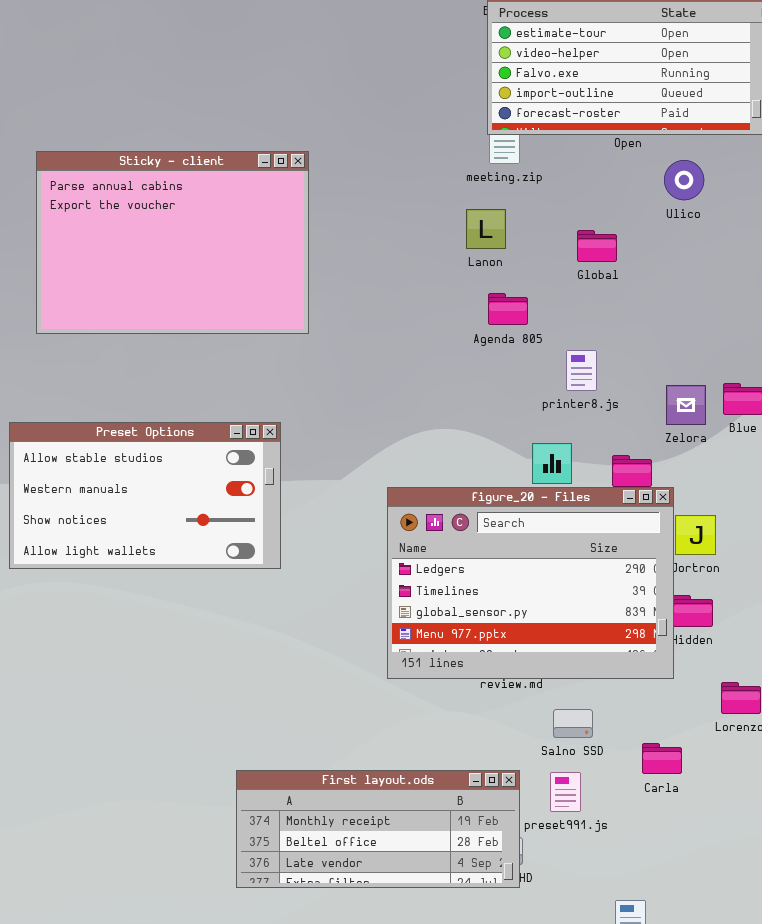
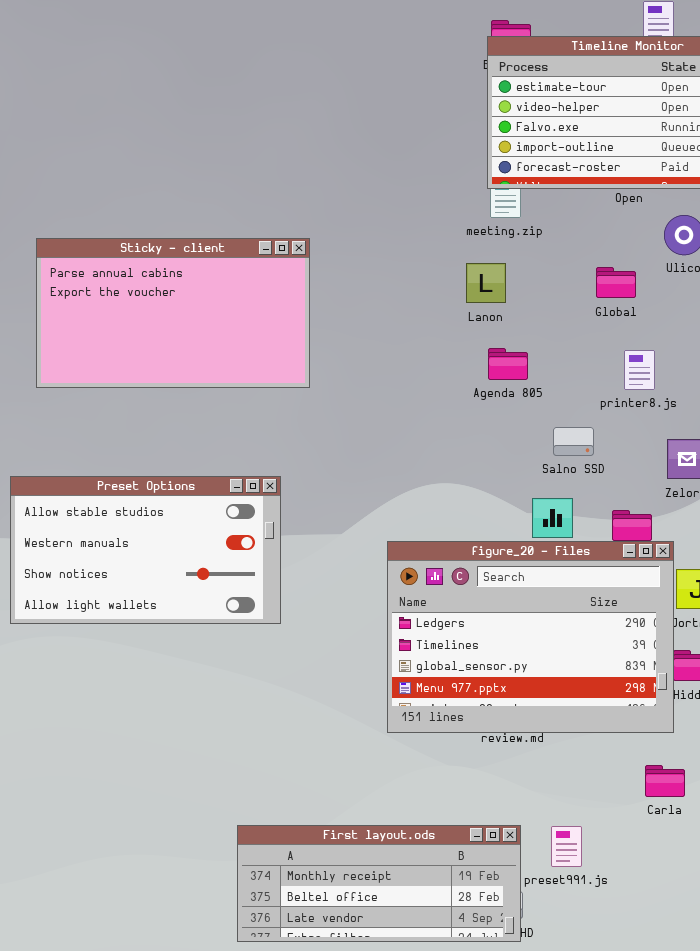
Sticky - client: [36,151,309,334] -> [36,238,310,388], resized
Global: [577,230,617,262] -> [596,267,636,298], moved
printer8.js: [566,350,597,391] -> [624,350,655,390], moved
Salno SSD: [553,709,593,738] -> [553,427,594,456], moved
Carla: [642,743,682,774] -> [645,765,685,797], moved

